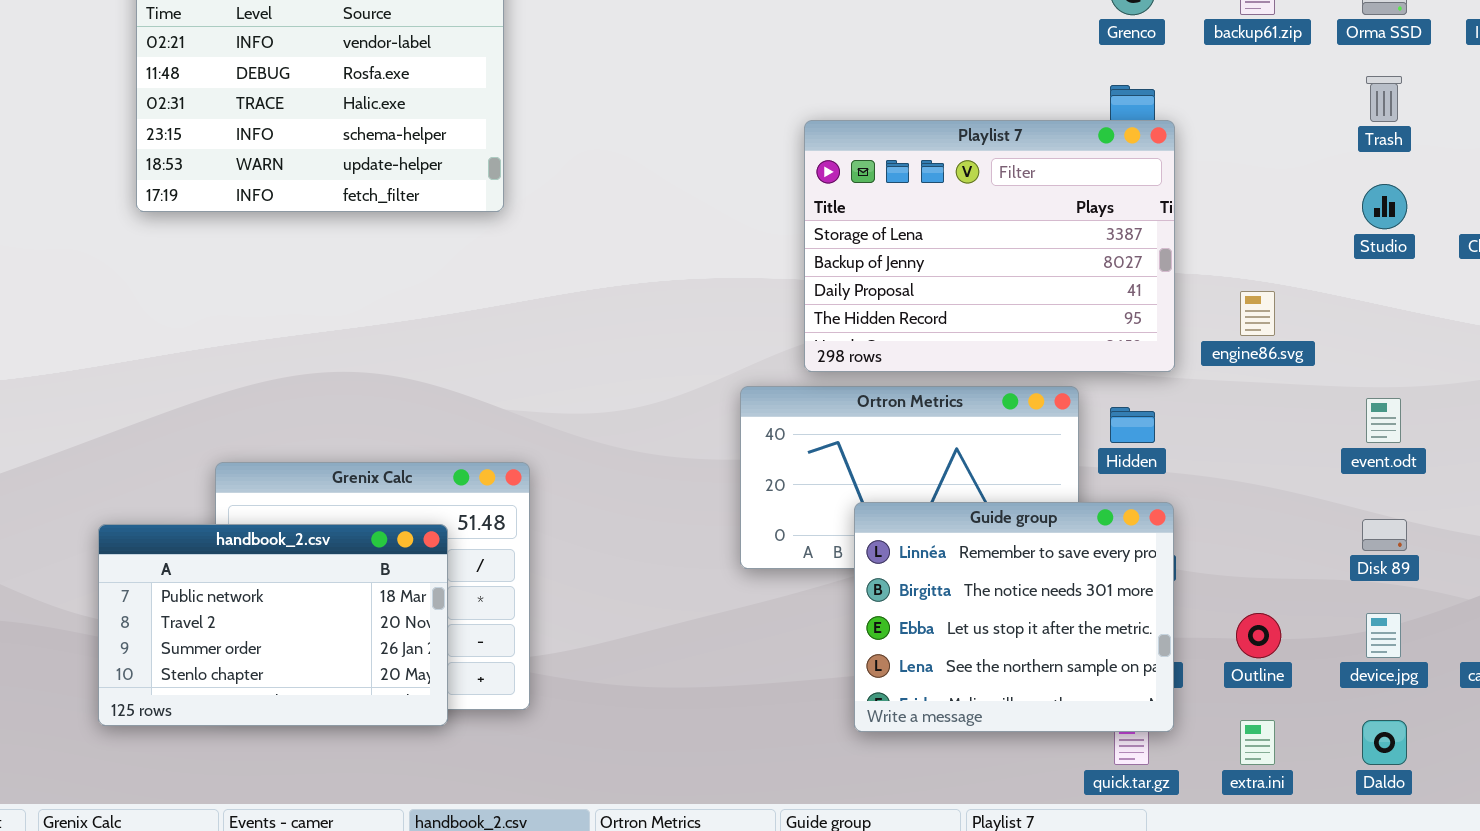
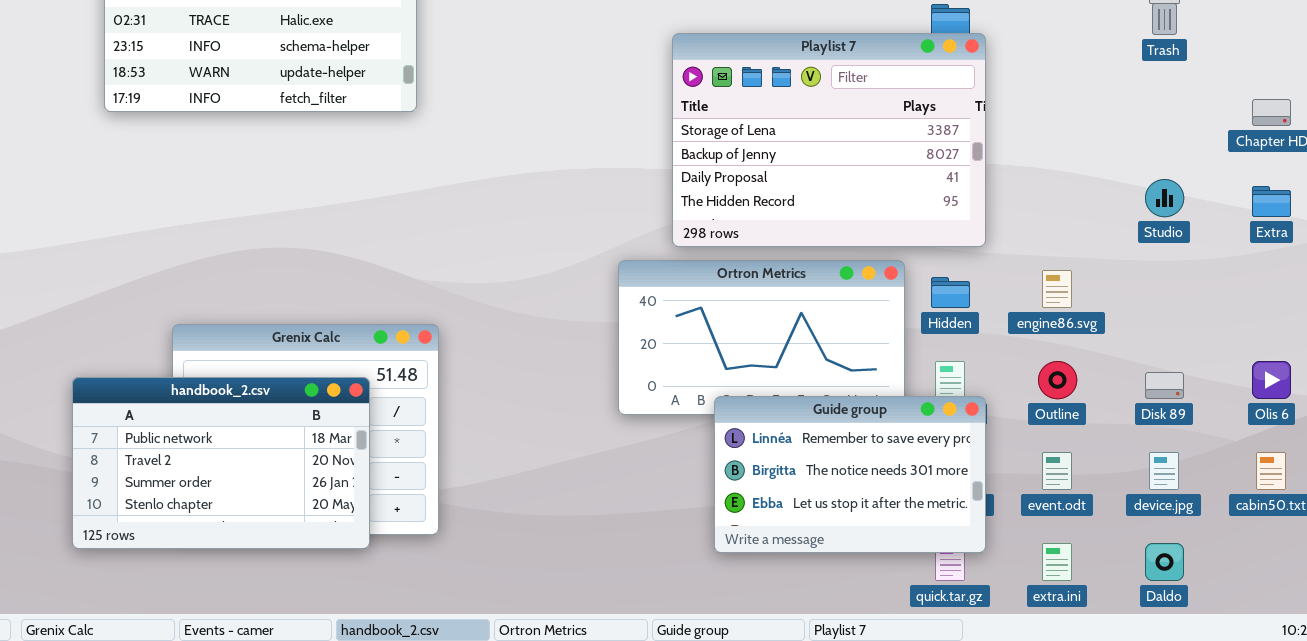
Studio: [1362,184,1407,229] -> [1145,179,1184,217], moved
engine86.svg: [1240,291,1275,336] -> [1042,270,1072,308], moved
event.odt: [1366,398,1401,443] -> [1042,452,1072,490], moved
Guide group: [854,502,1174,732] -> [714,396,986,553], resized
Outline: [1236,613,1281,658] -> [1038,361,1077,399], moved

